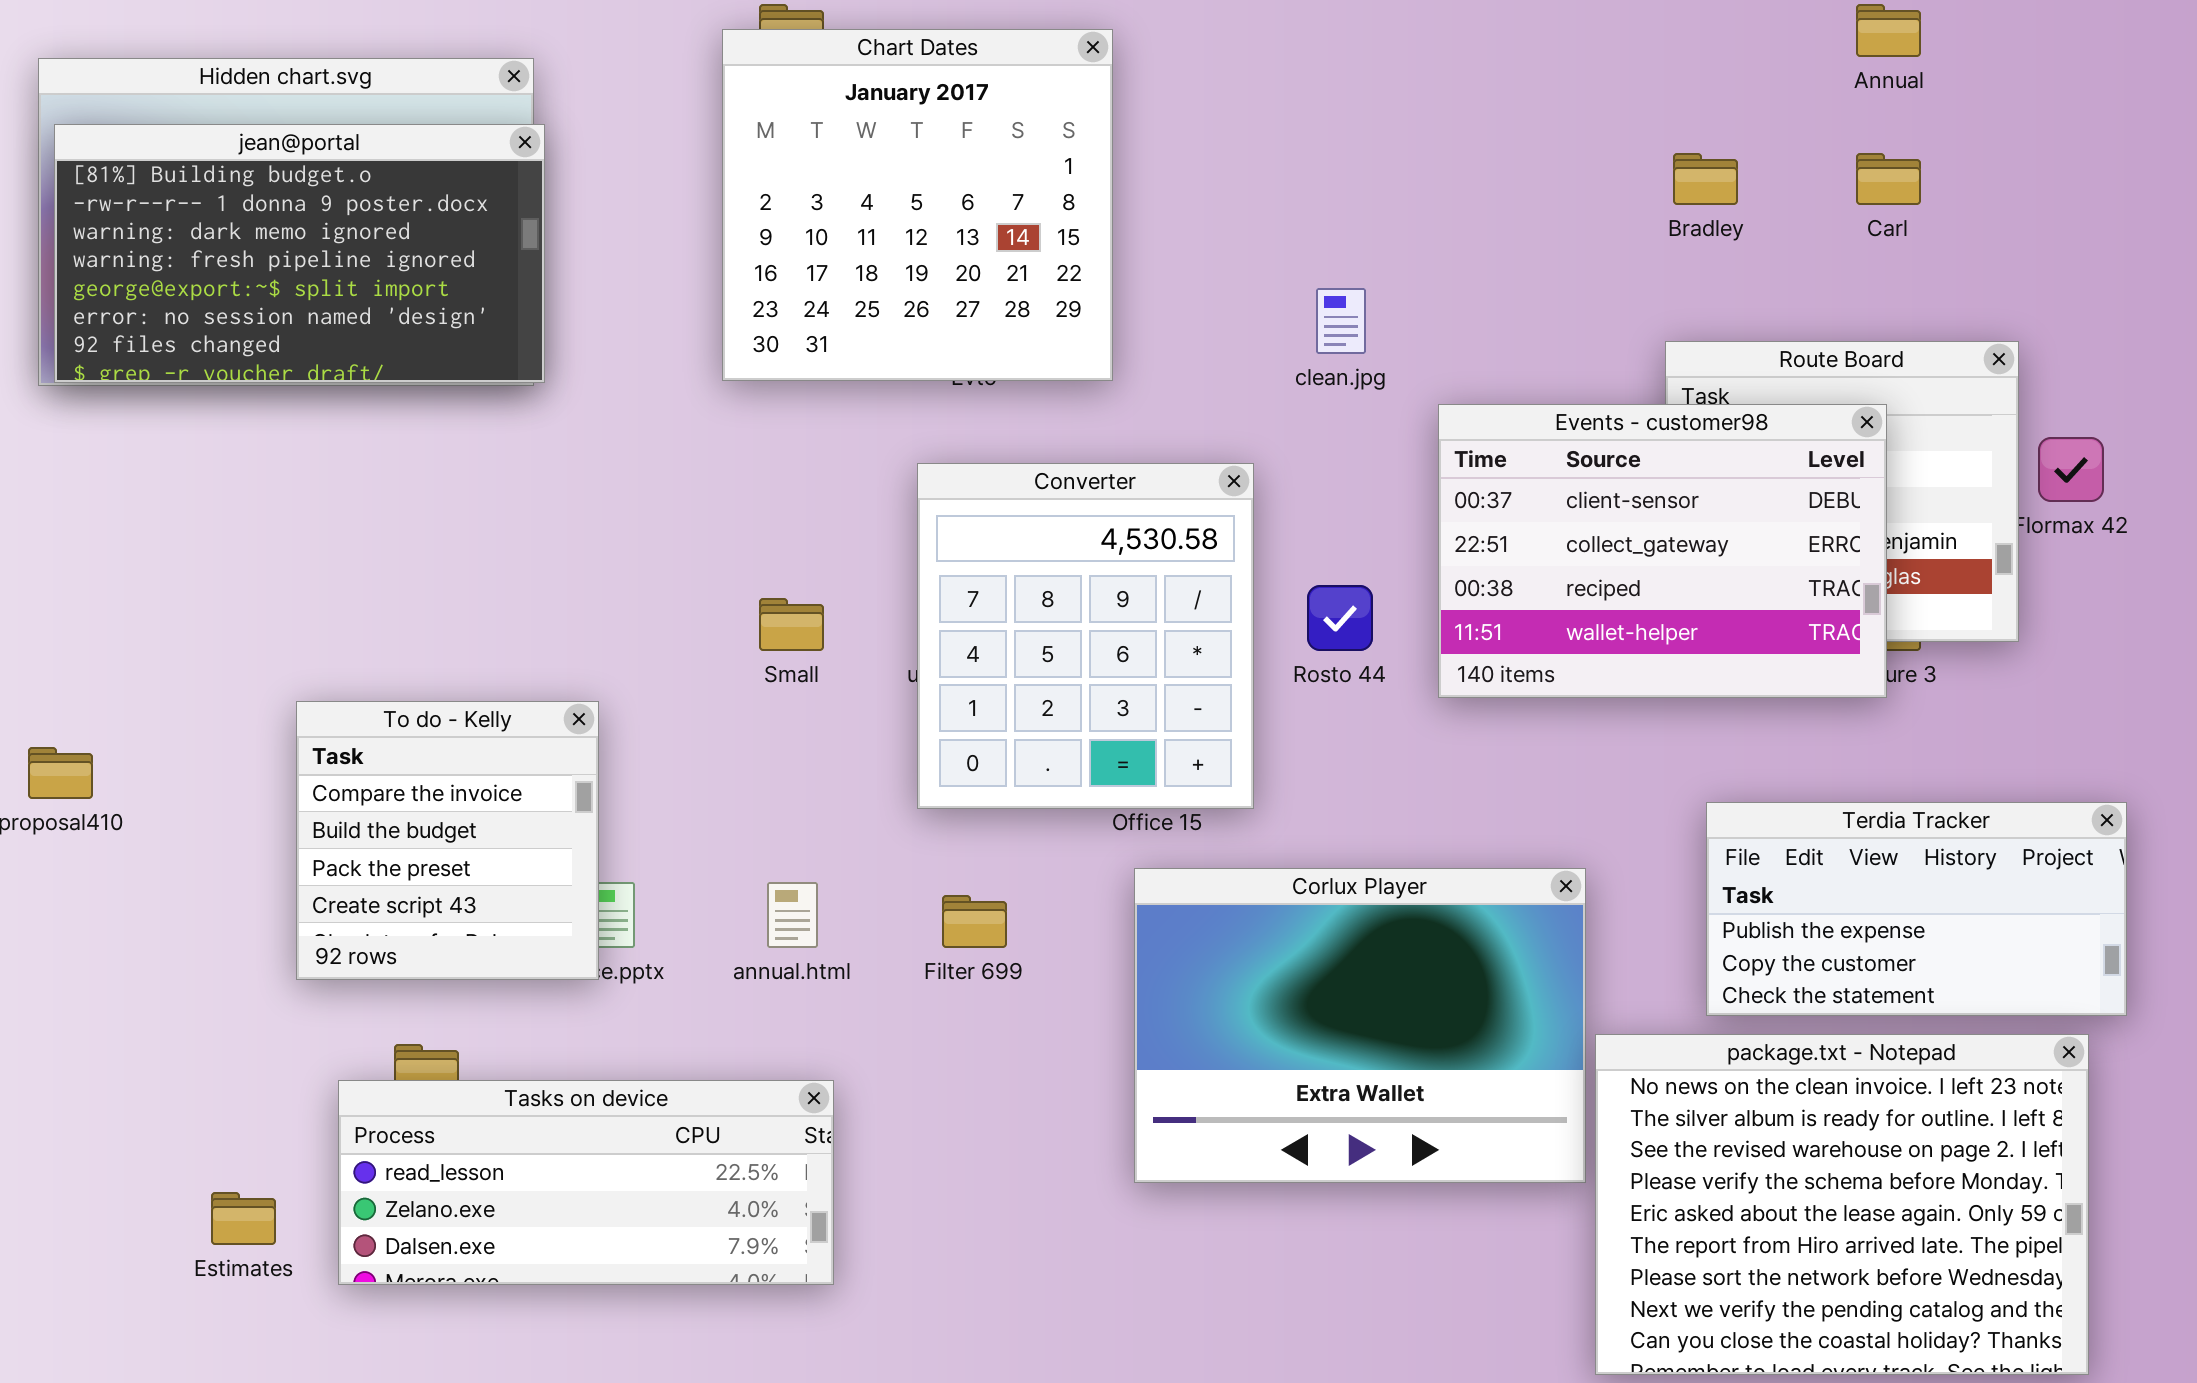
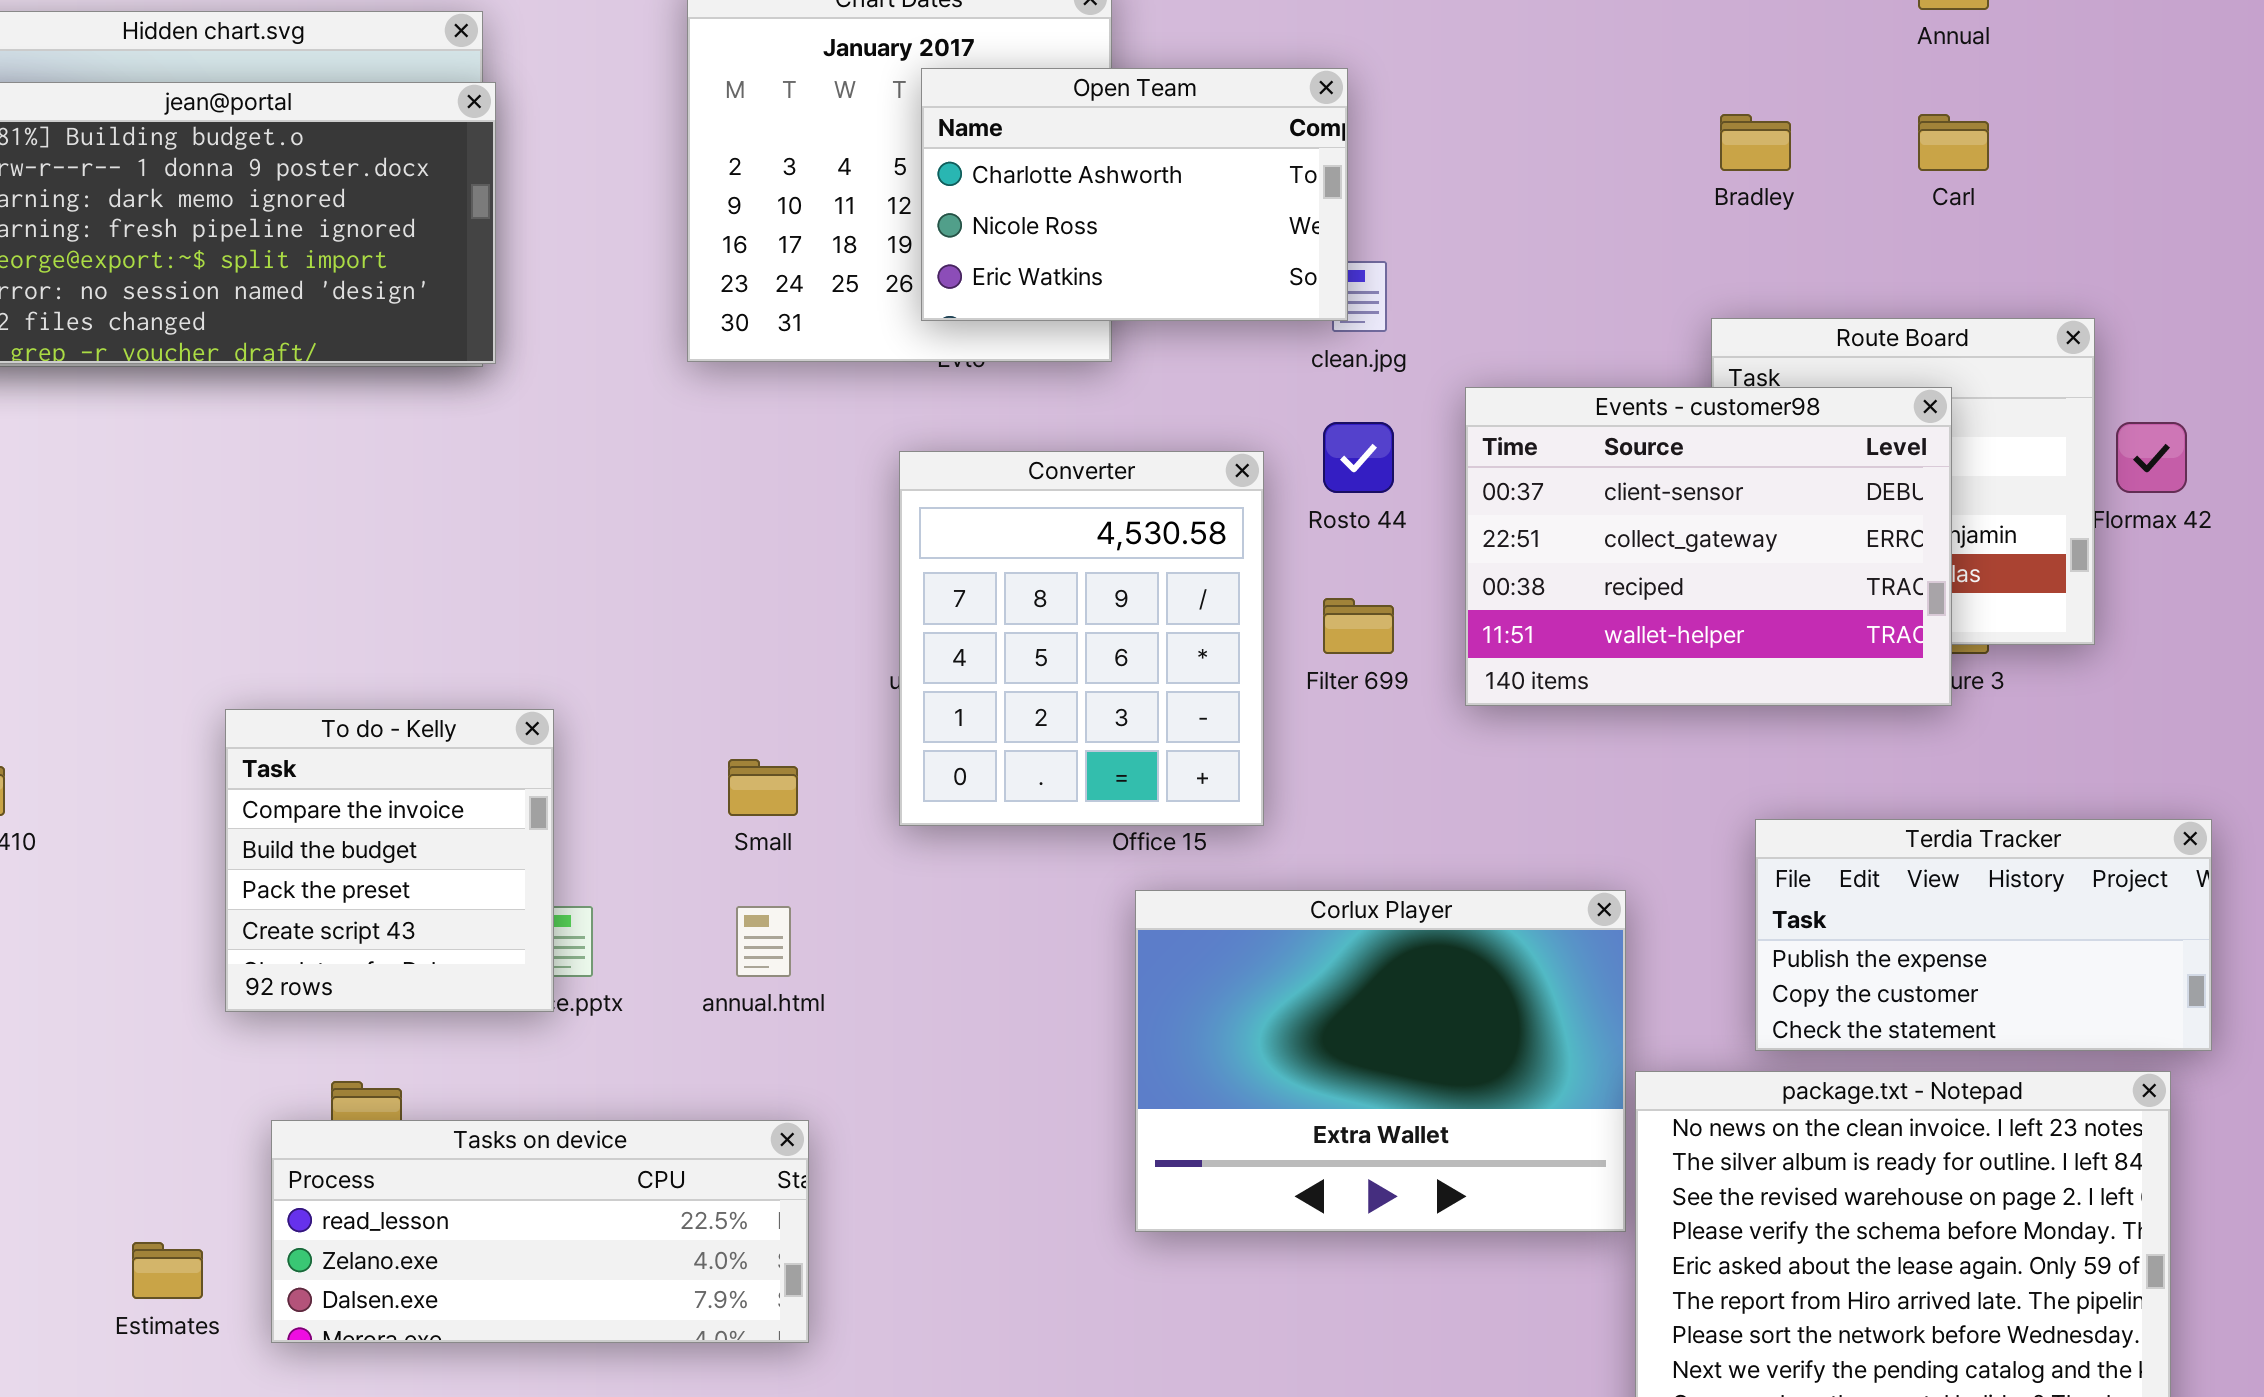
Open Team: none -> [921,68,1348,321], opened
Rosto 44: [1307,585,1373,651] -> [1323,422,1394,493], moved
Small: [759,598,824,651] -> [728,759,798,816], moved
Filter 699: [942,895,1007,948] -> [1323,598,1394,654], moved

